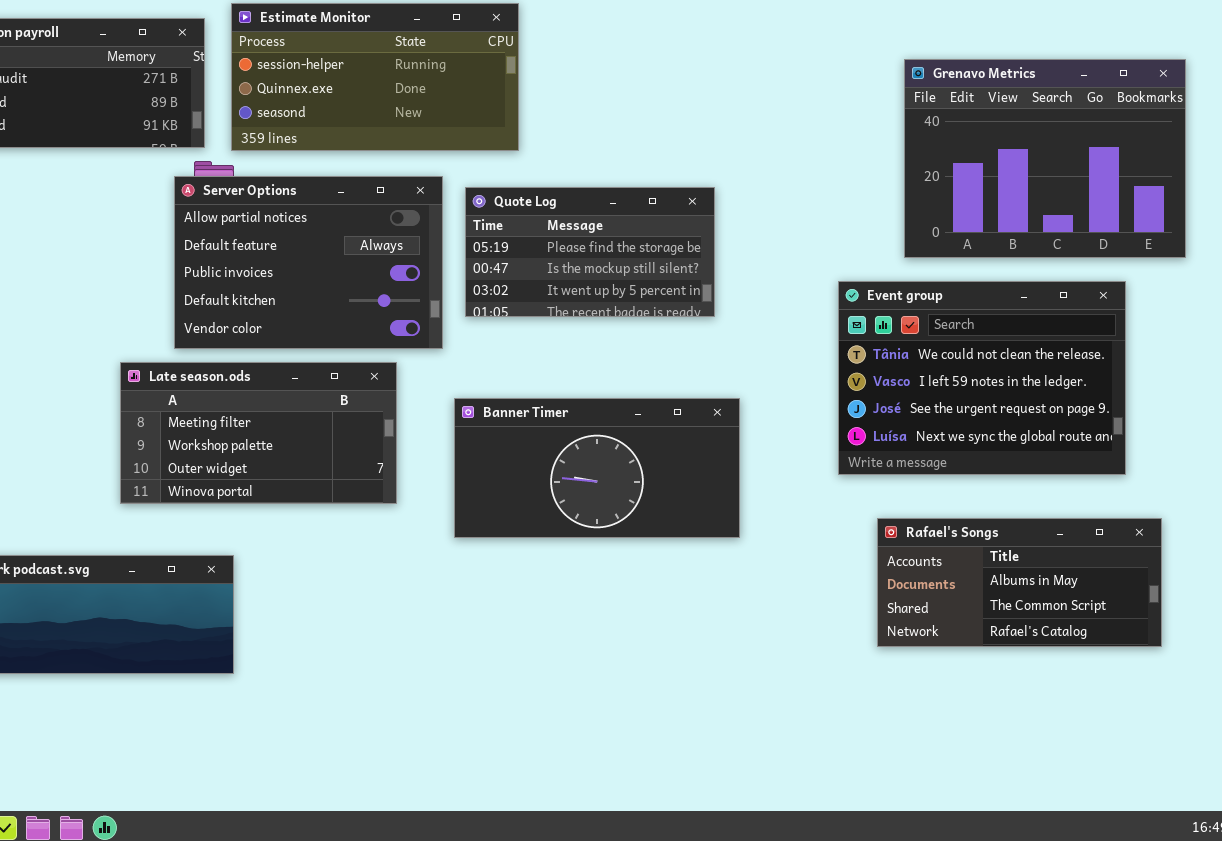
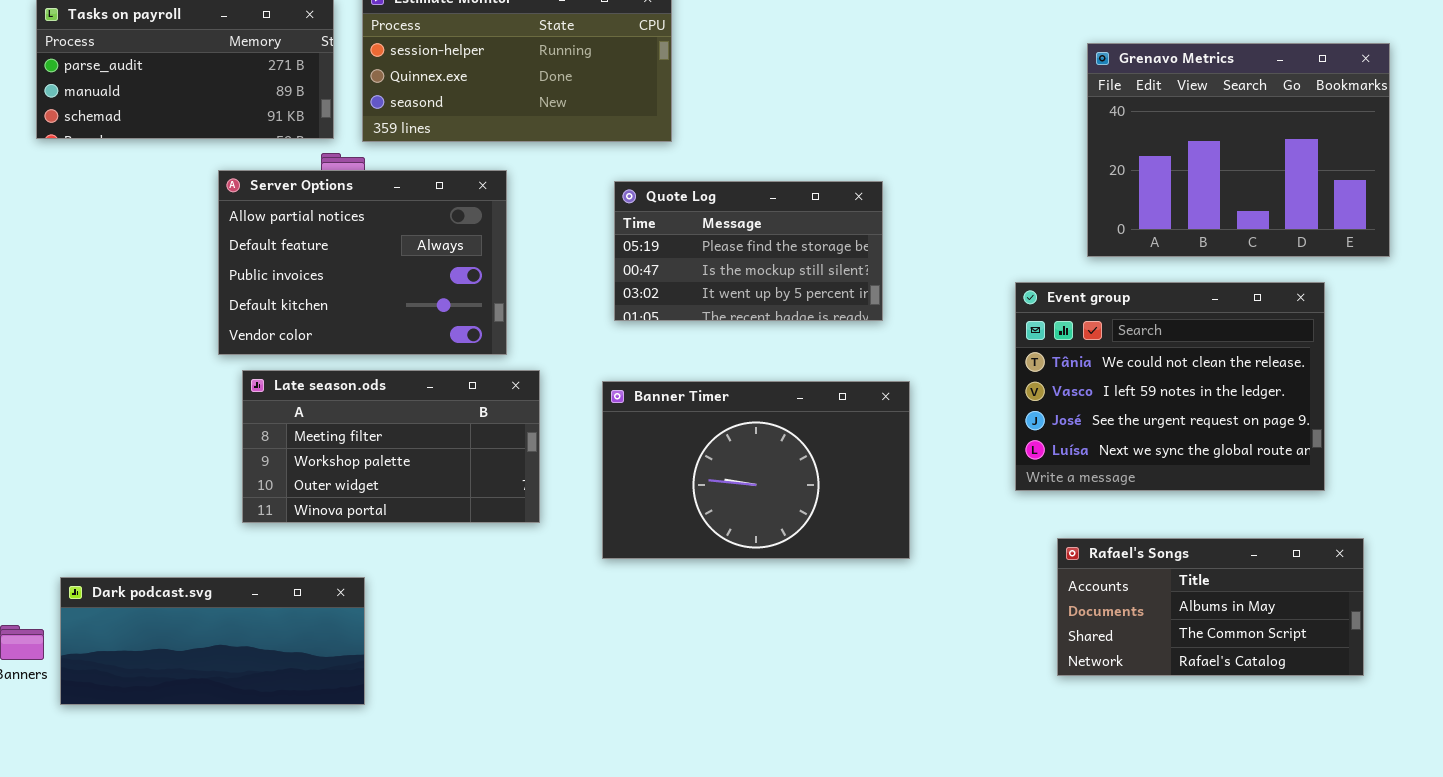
Server Options: [174,176,443,349] -> [218,170,507,355], moved
Banner Timer: [454,398,740,538] -> [602,381,910,559], resized

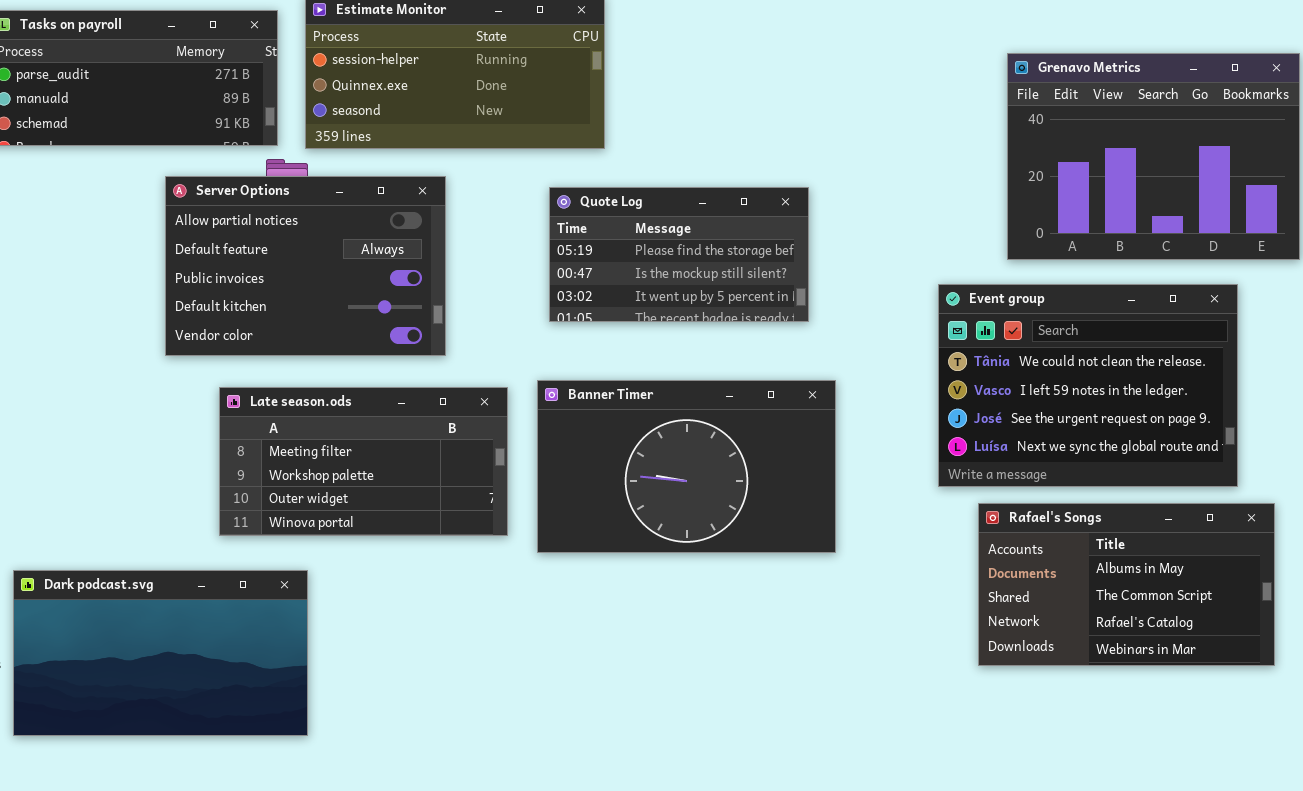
Late season.ods: [242,370,540,523] -> [219,387,508,536], moved
Rafael's Songs: [1057,538,1364,676] -> [978,503,1275,666], resized
Dark podcast.svg: [60,577,365,705] -> [13,570,308,736], resized

